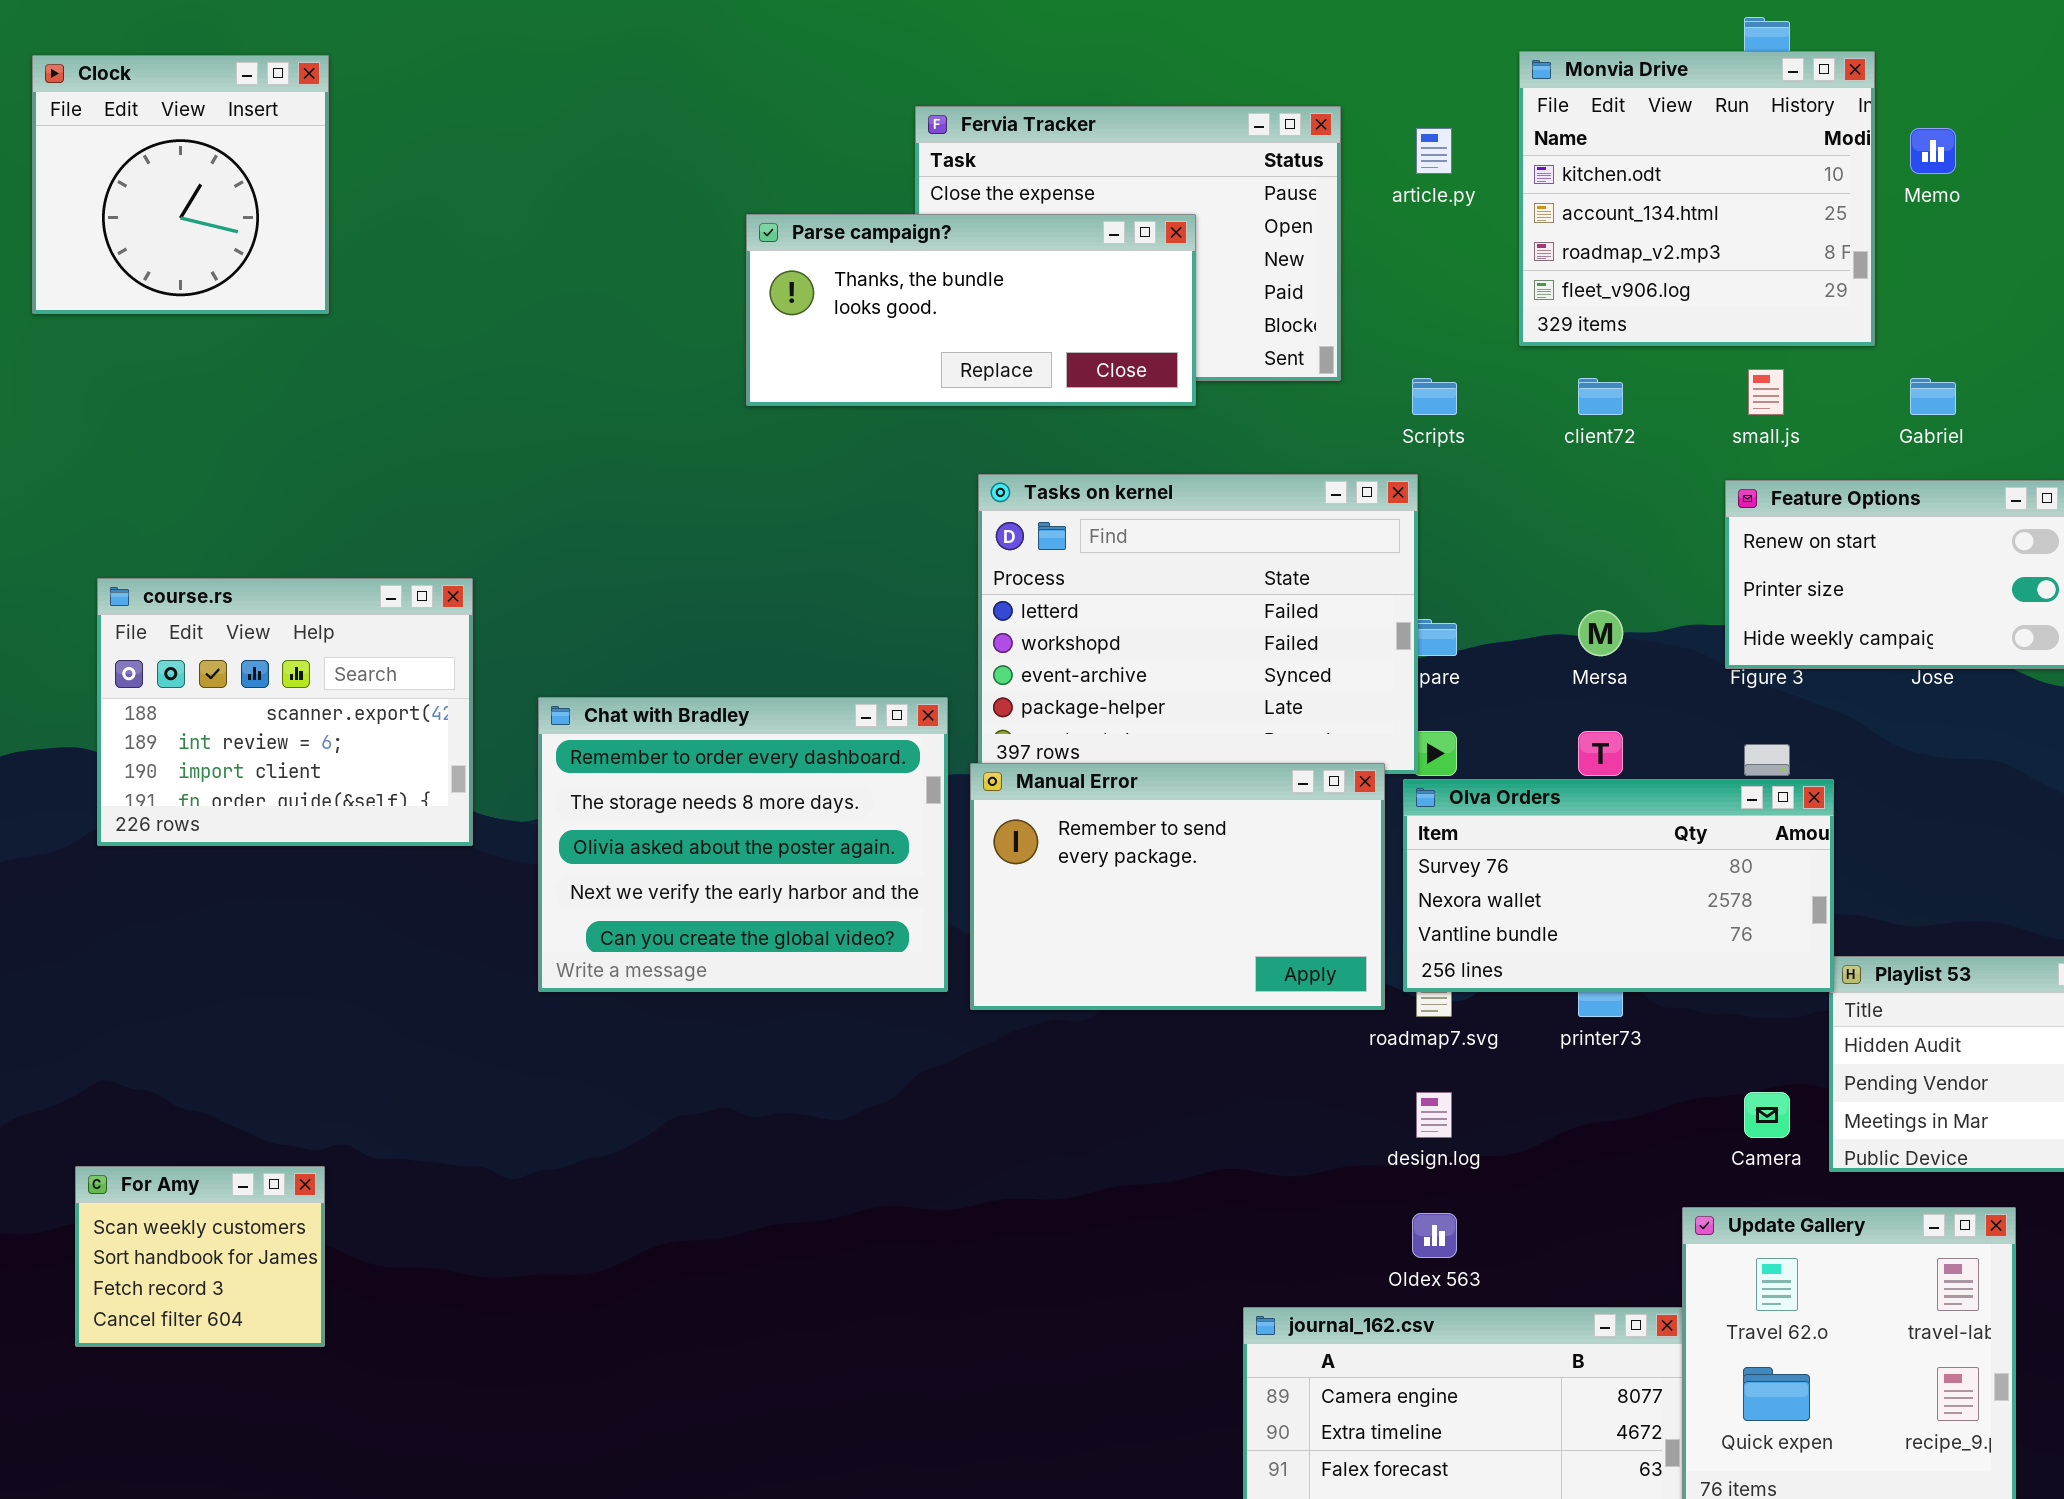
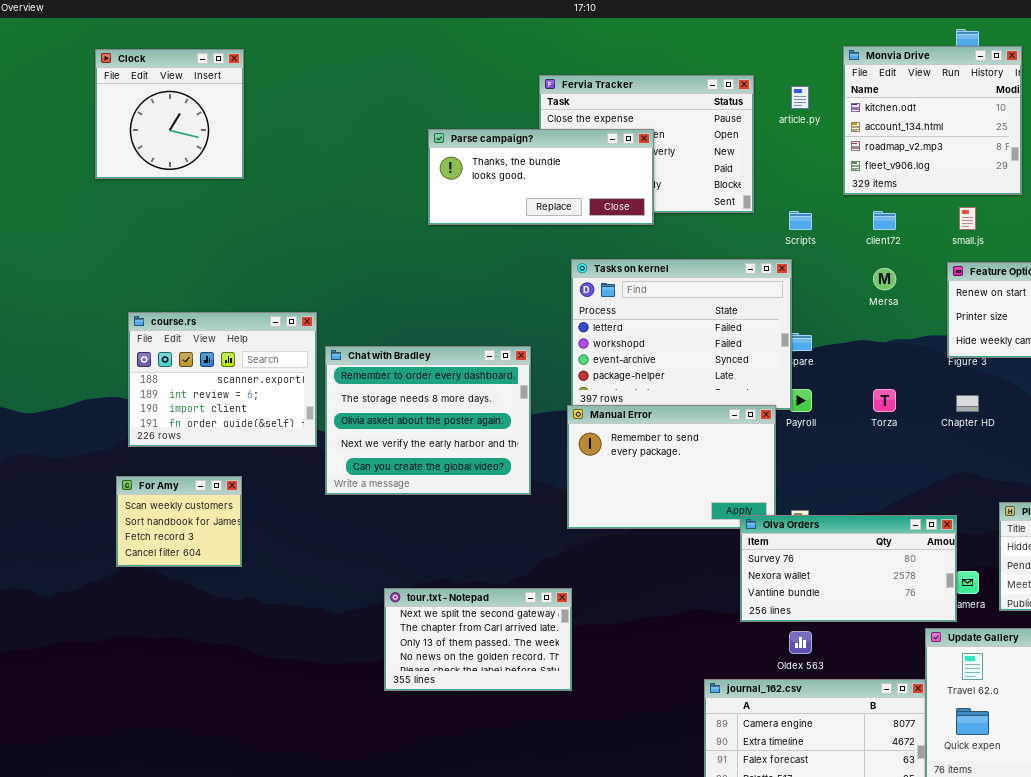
Parse campaign?: [746,214,1196,406] -> [428,129,654,225], moved
Mersa: [1578,610,1623,656] -> [873,268,896,290], moved
Chat with Bradley: [538,697,948,992] -> [325,346,531,495], moved
Olva Orders: [1403,779,1834,992] -> [740,515,957,622], moved
tour.txt - Notepad: none -> [384,588,572,691], opened
For Amy: [75,1166,325,1347] -> [116,476,242,567], moved

